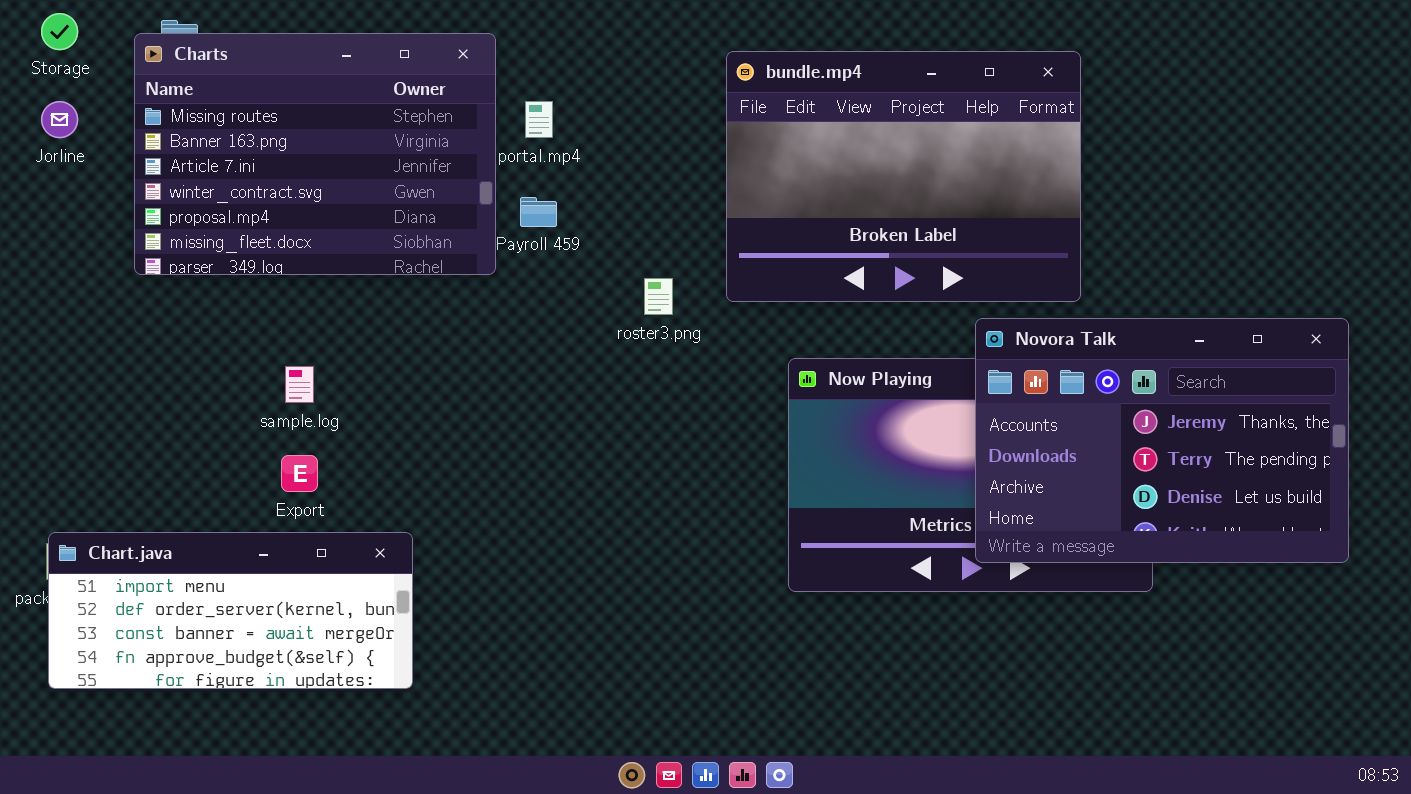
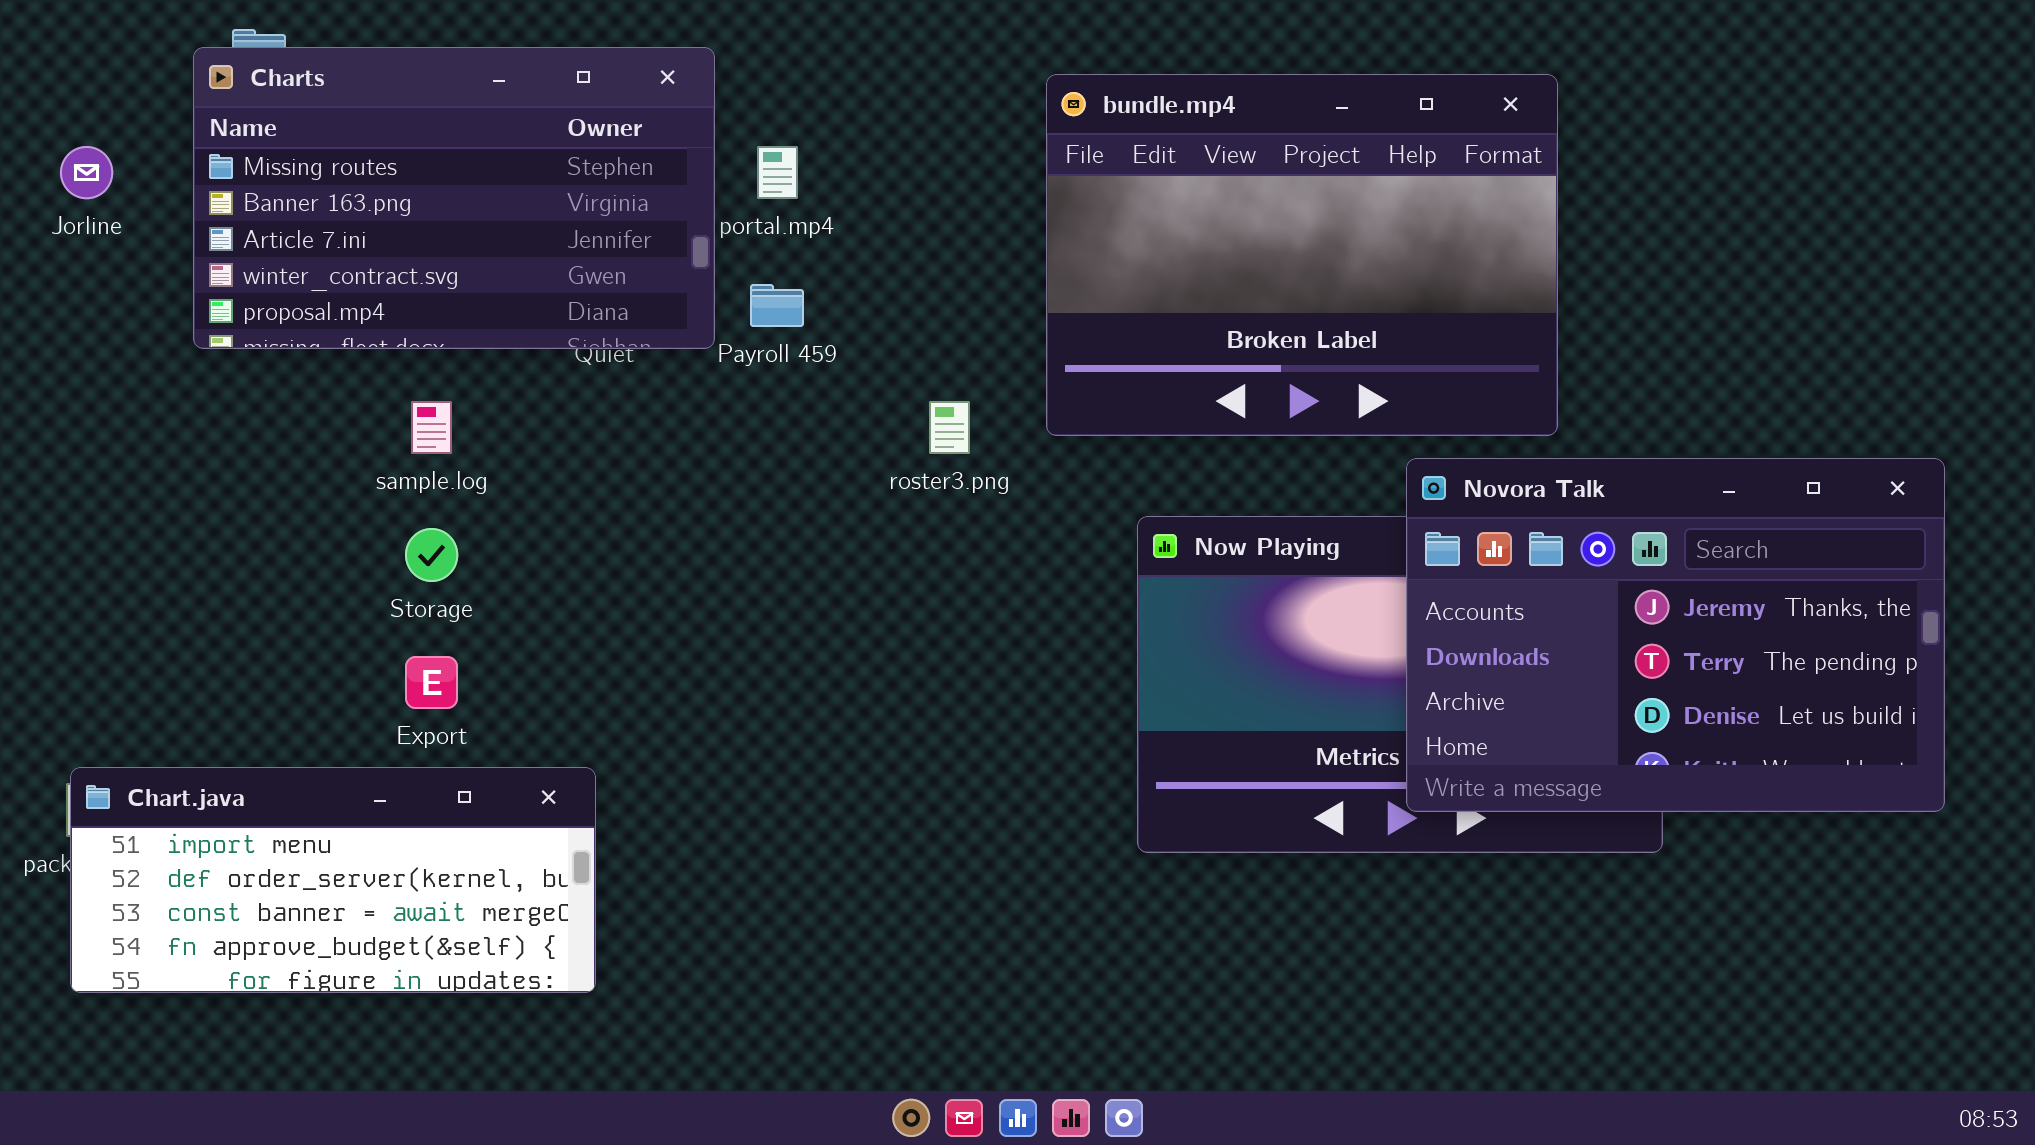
Storage: [41,13,78,50] -> [405,528,458,582], moved
Charts: [134,33,496,275] -> [193,47,715,349], resized
sample.log: [285,366,314,403] -> [411,401,452,454], moved

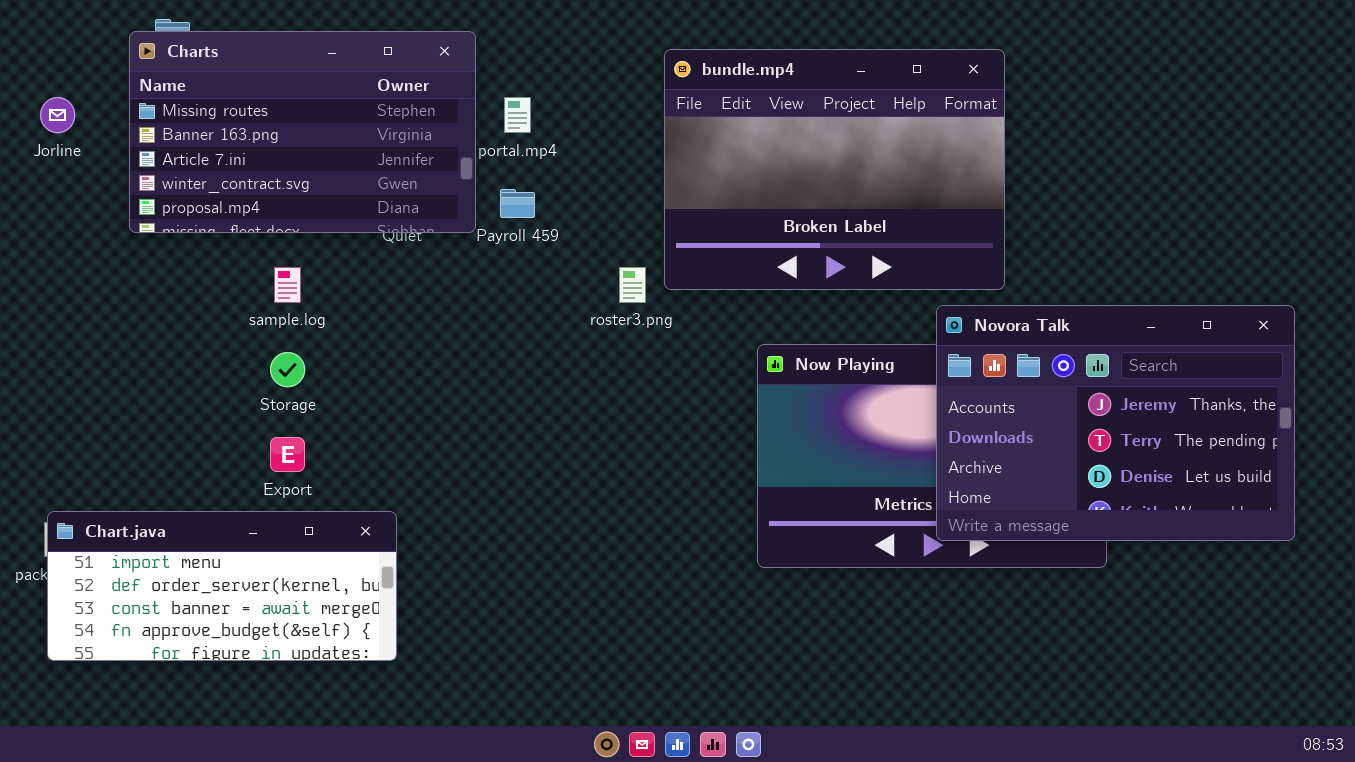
bundle.mp4: [1046,74,1558,436] -> [664,49,1005,290], moved

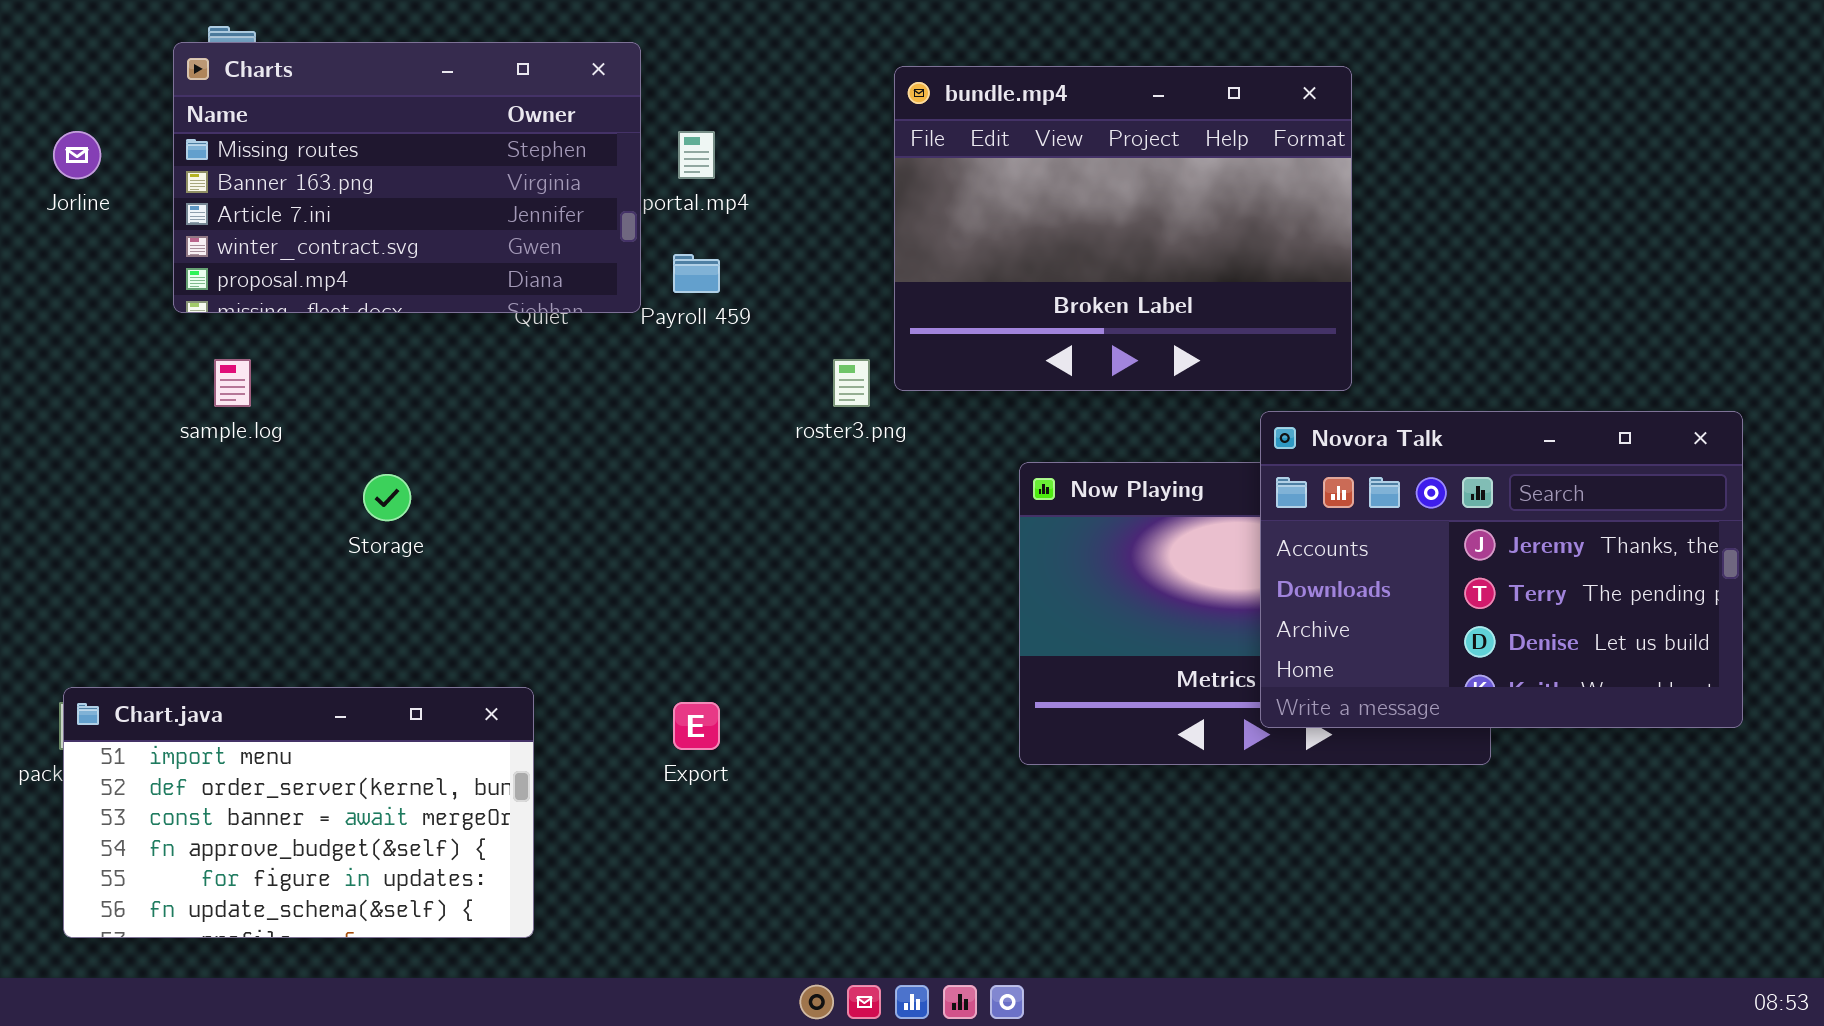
sample.log: [274,267,301,303] -> [214,359,251,407], moved
Export: [270,437,305,472] -> [673,702,720,750], moved
Chart.java: [47,511,397,661] -> [63,687,534,938], resized

